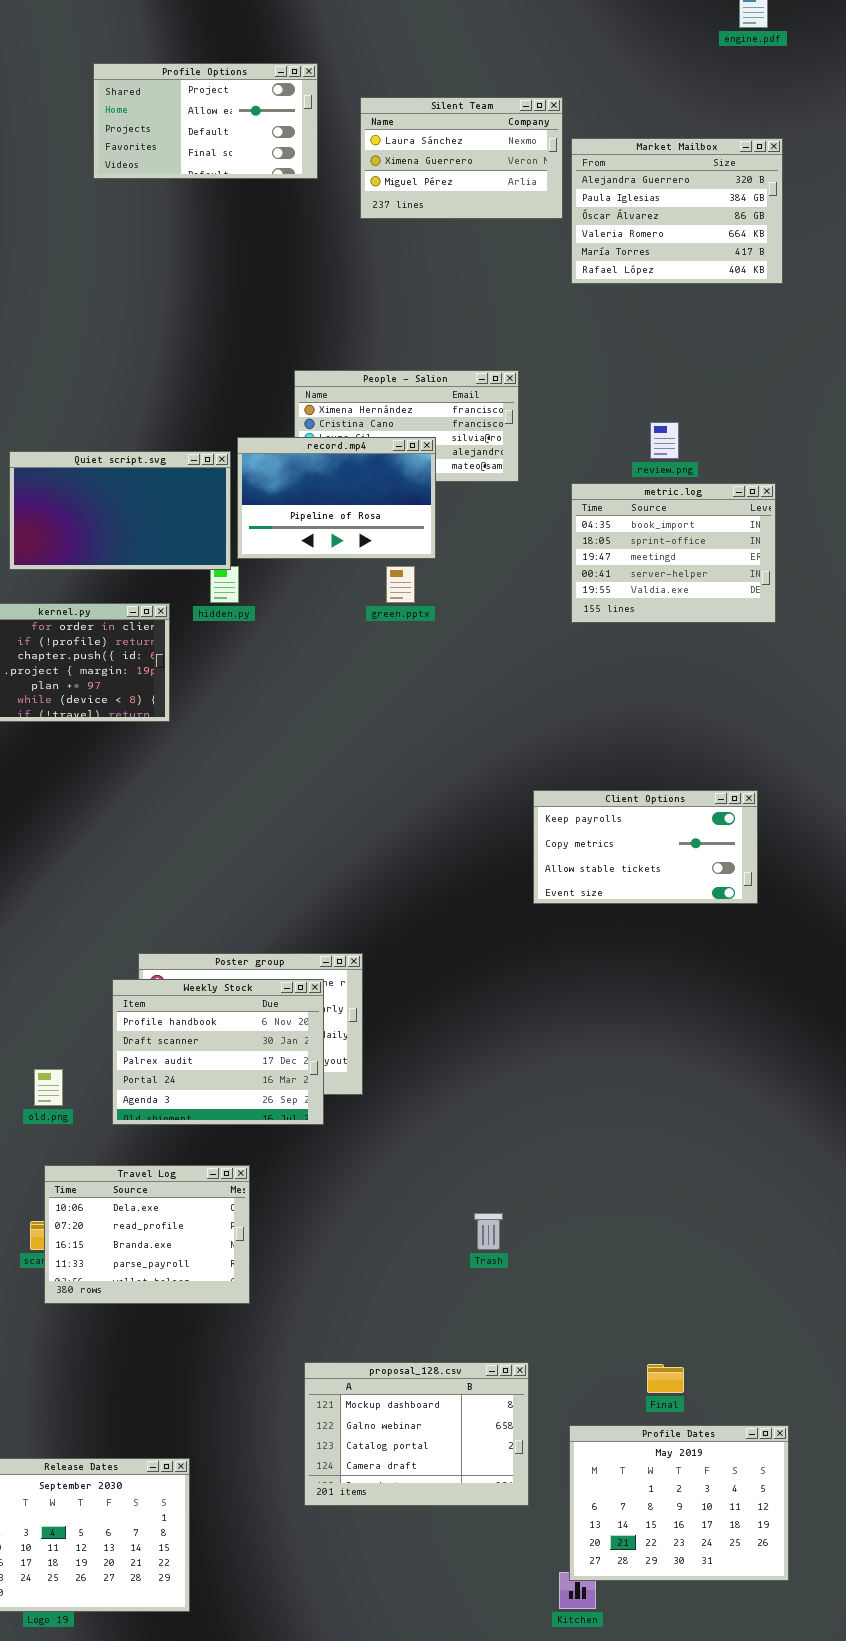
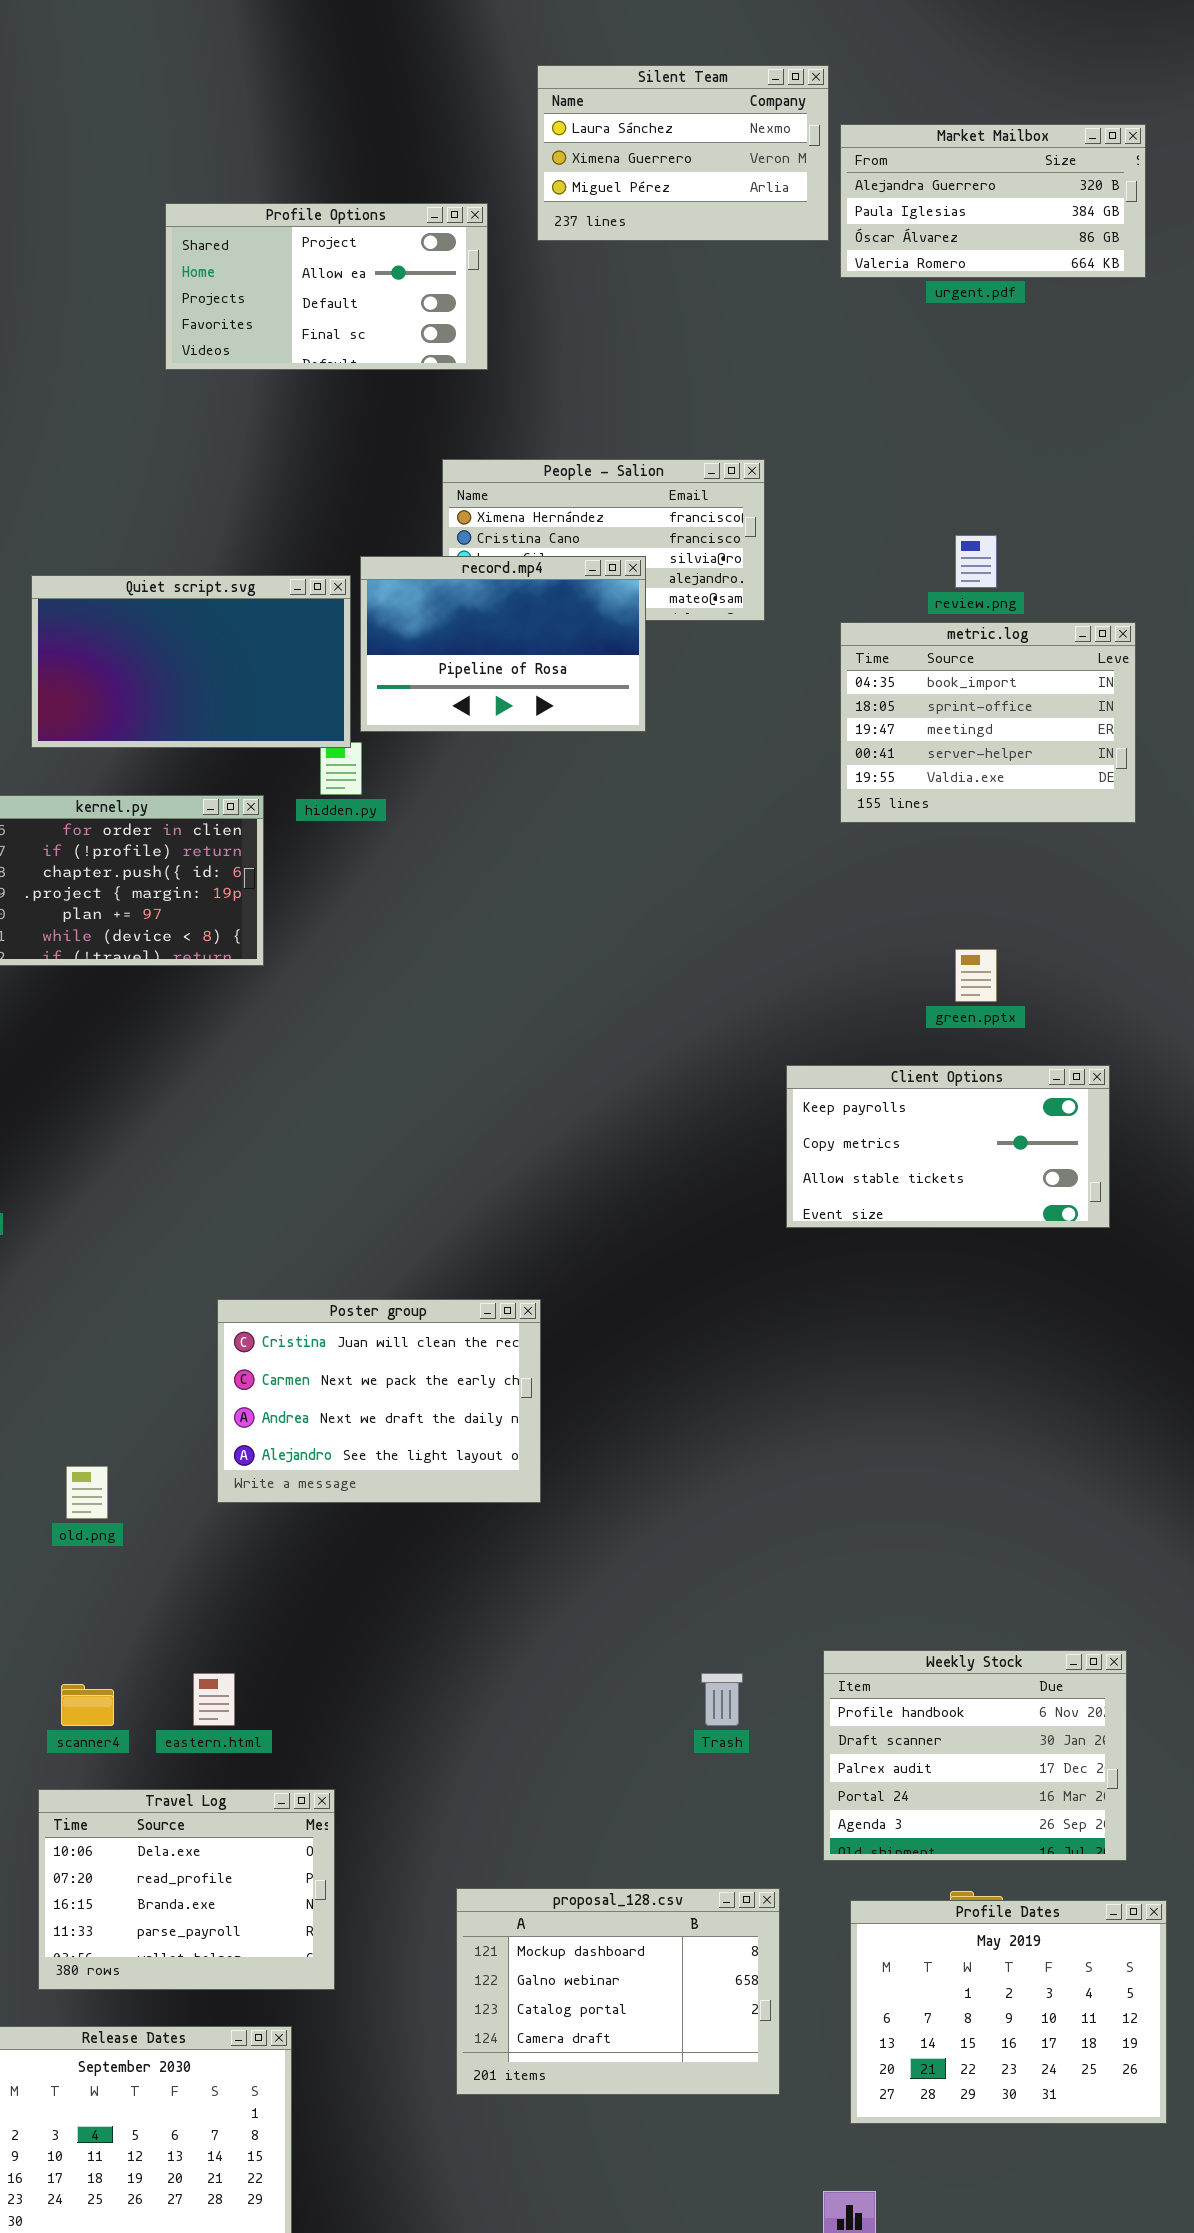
Profile Options: [93,63,318,179] -> [165,203,488,370], moved
Market Mailbox: [571,138,783,284] -> [840,124,1146,278], resized
green.pptx: [386,566,415,603] -> [955,949,997,1002], moved
Weekly Stock: [112,979,324,1125] -> [823,1650,1127,1861], moved
Travel Log: [44,1165,250,1304] -> [38,1789,335,1990], moved
Profile Dates: [569,1425,789,1581] -> [850,1900,1167,2124], moved

